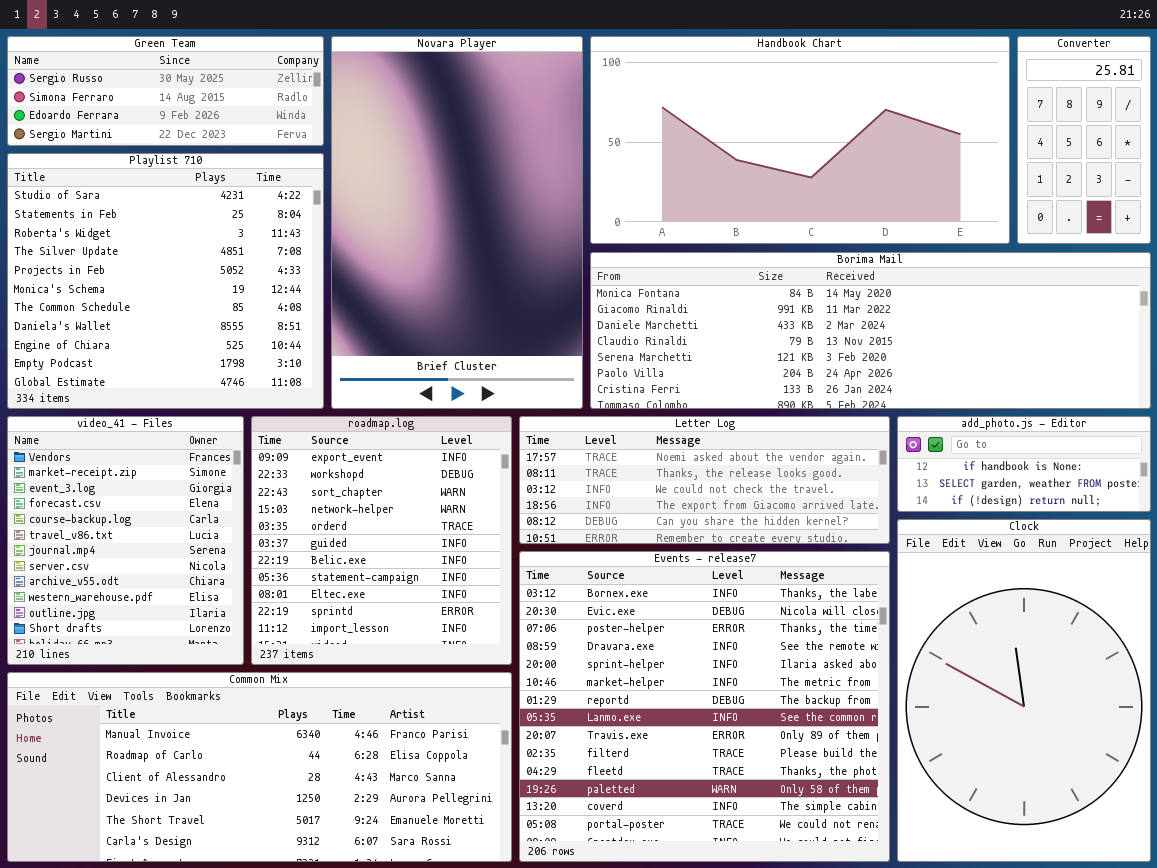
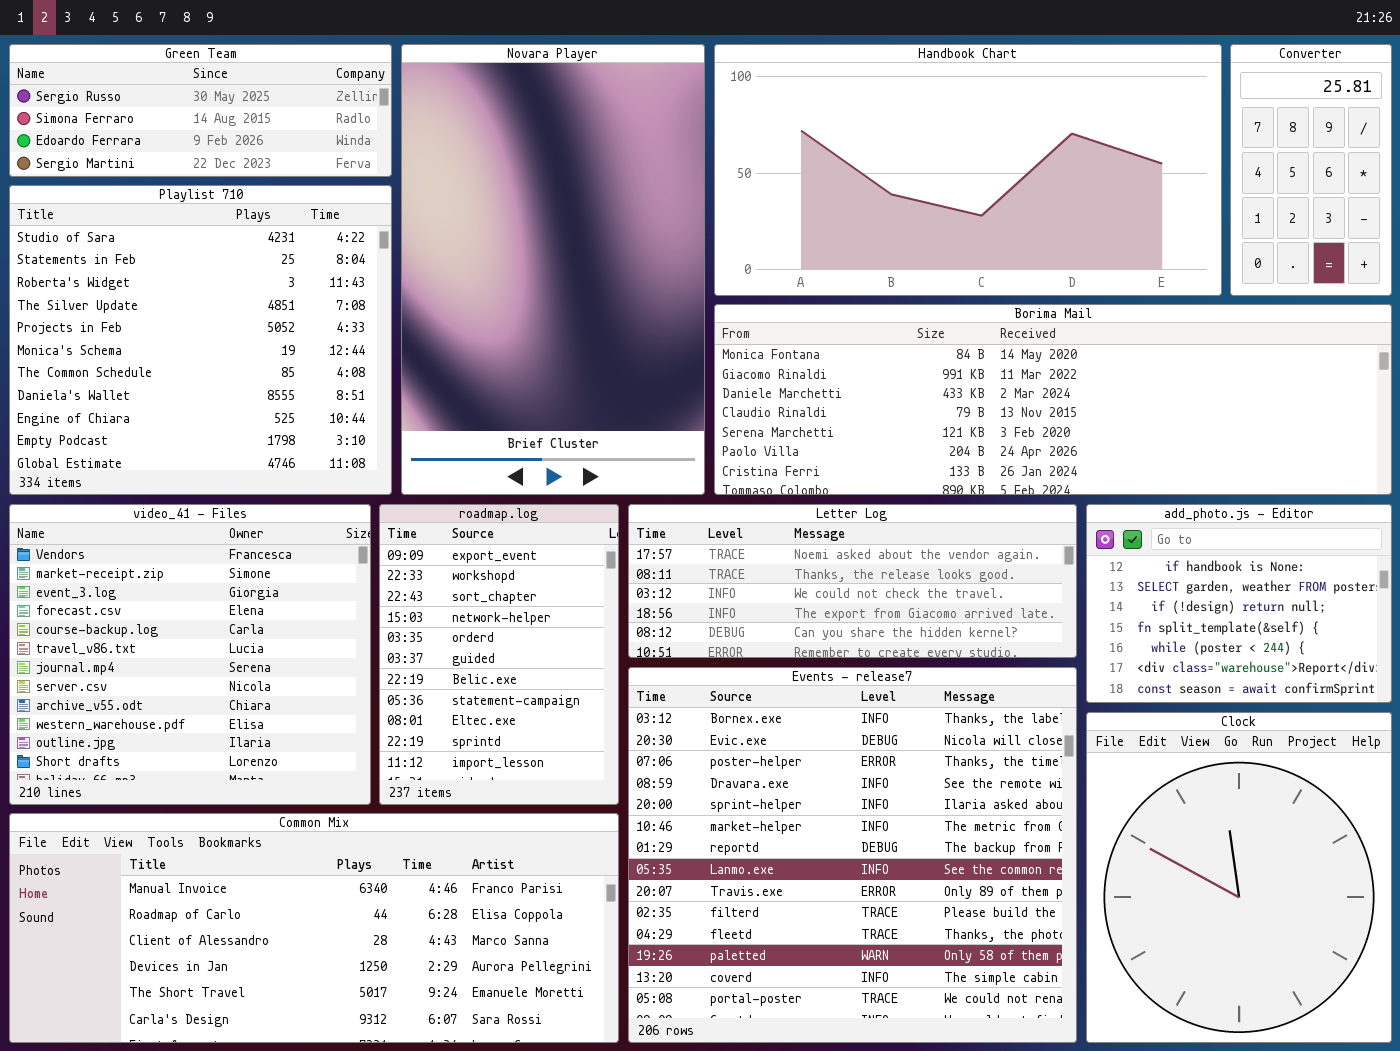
video_41 - Files: [7,416,244,665] -> [9,504,371,805], resized
roadmap.log: [251,416,512,665] -> [379,504,619,805], resized
add_photo.js - Editor: [897,416,1151,512] -> [1086,504,1392,703], resized
Clock: [897,519,1151,862] -> [1086,712,1392,1043], resized

